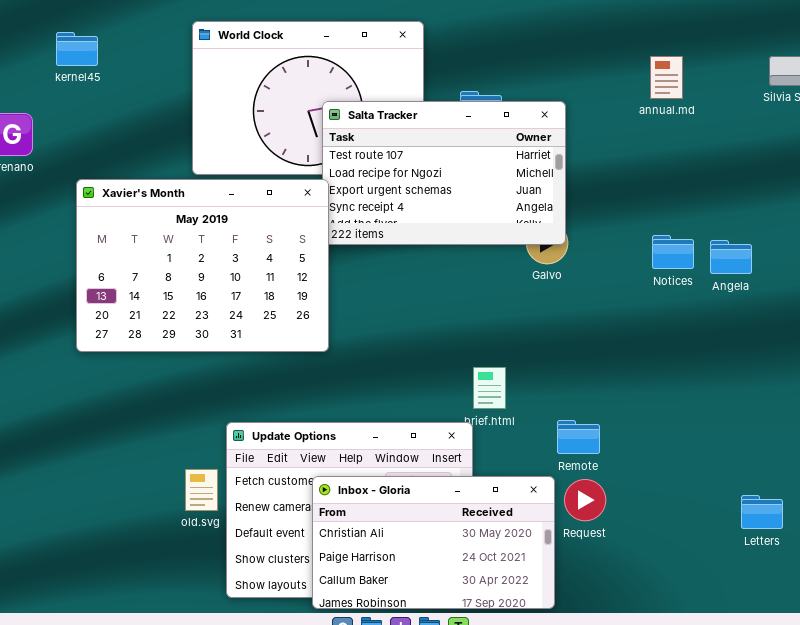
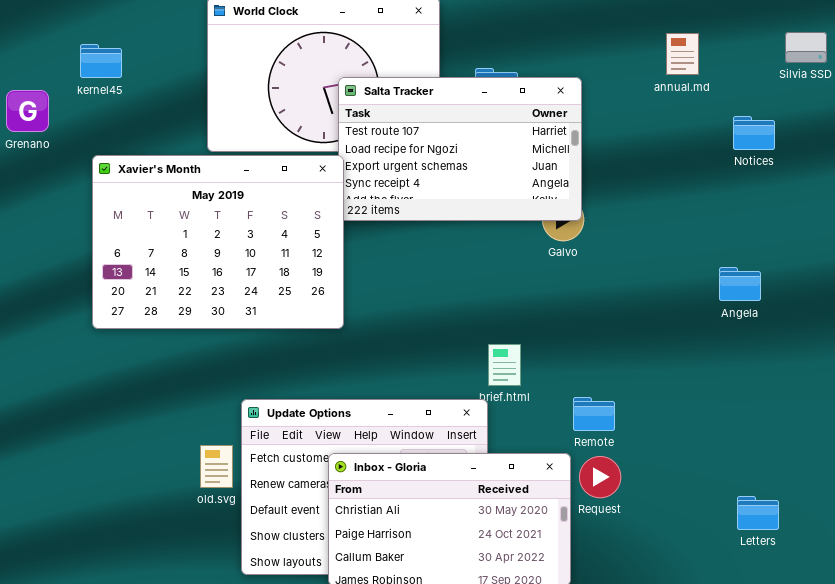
kernel45: [56,32,98,66] -> [80,44,122,78], moved
Notices: [652,235,694,269] -> [733,116,775,150], moved
Angela: [710,240,752,274] -> [719,267,761,301], moved
Letters: [741,495,783,529] -> [737,496,779,530], moved

